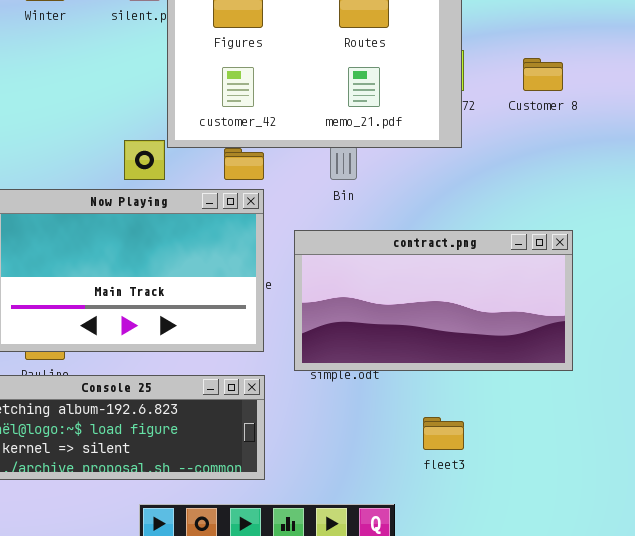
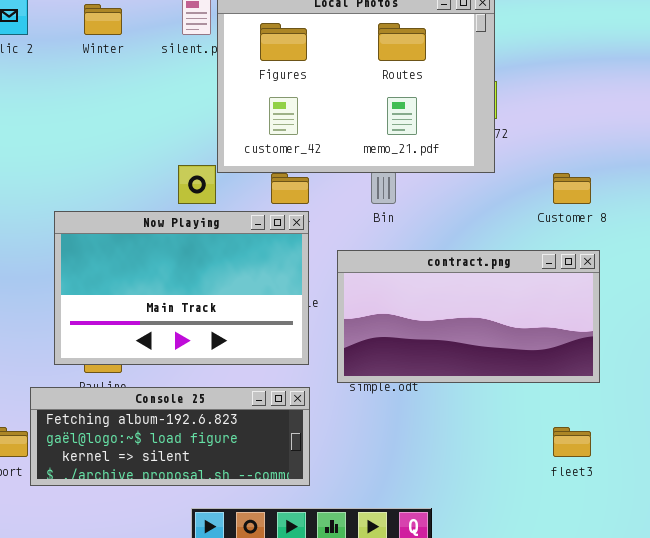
Customer 8: [523,58,563,91] -> [553,173,591,204], moved
fleet3: [423,417,464,450] -> [553,427,591,457], moved

